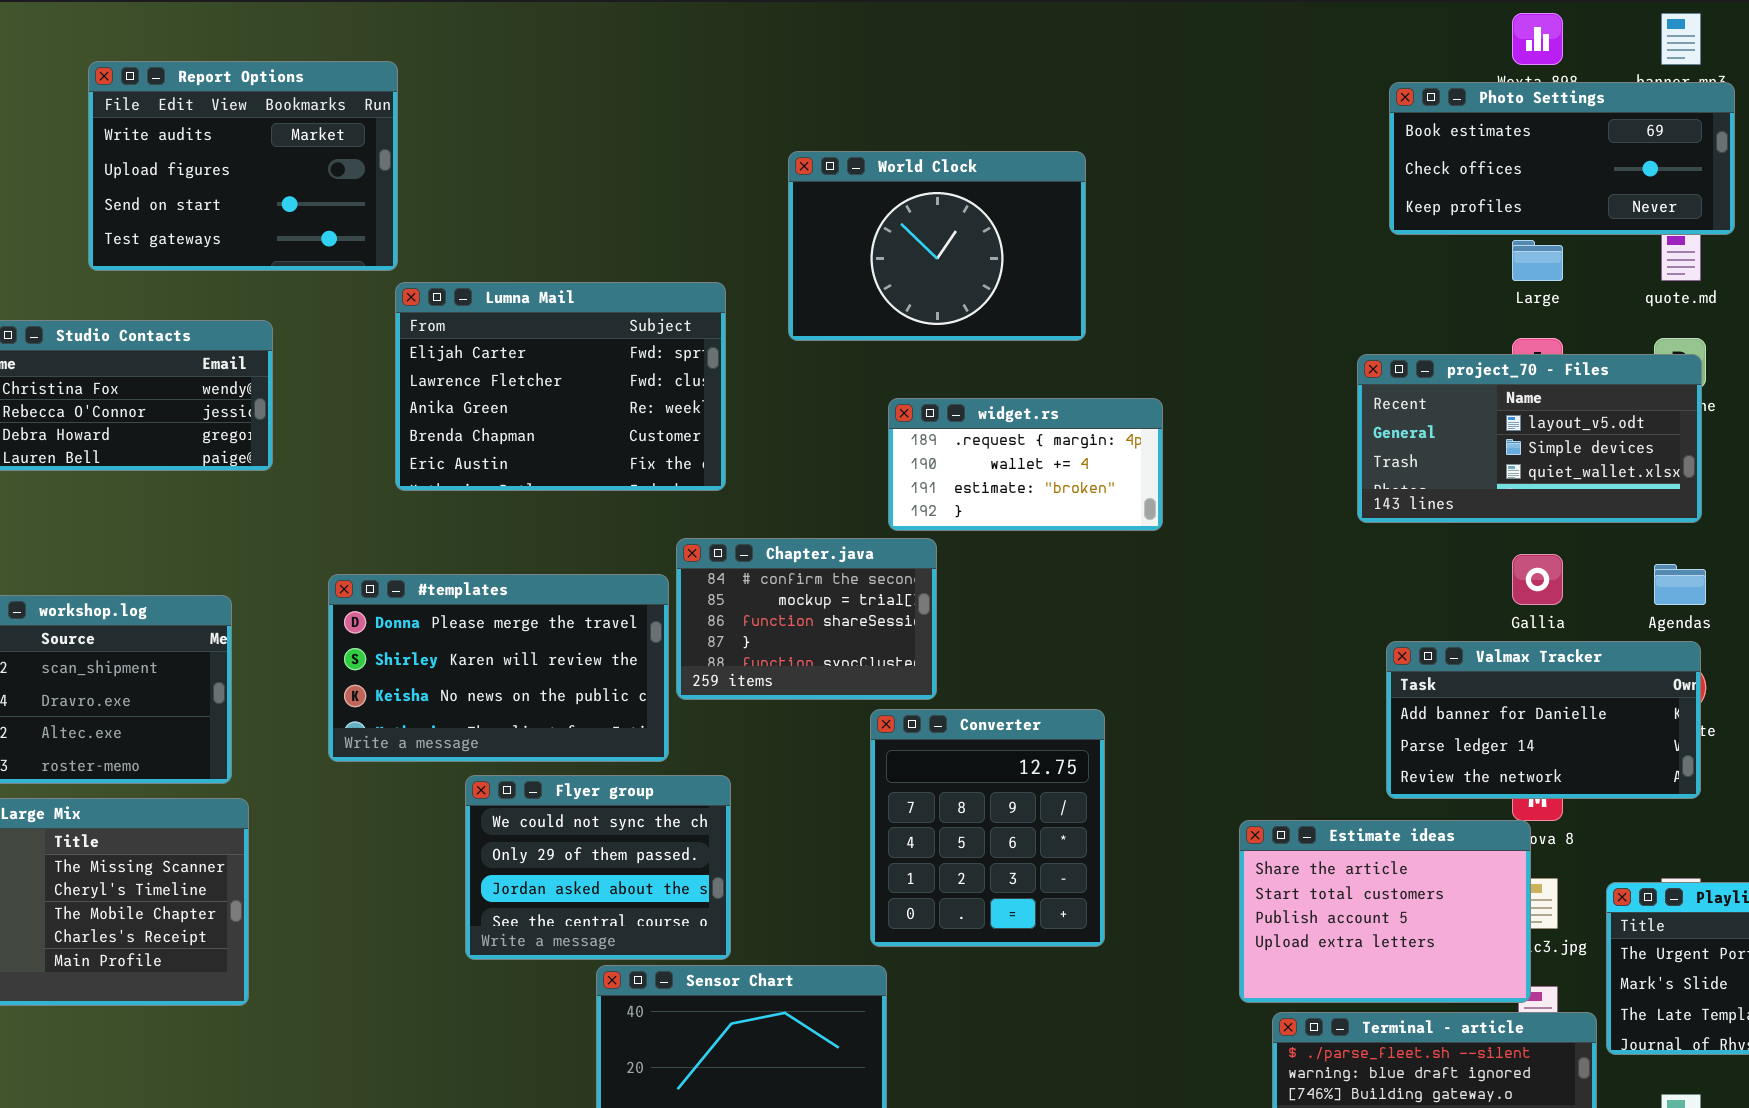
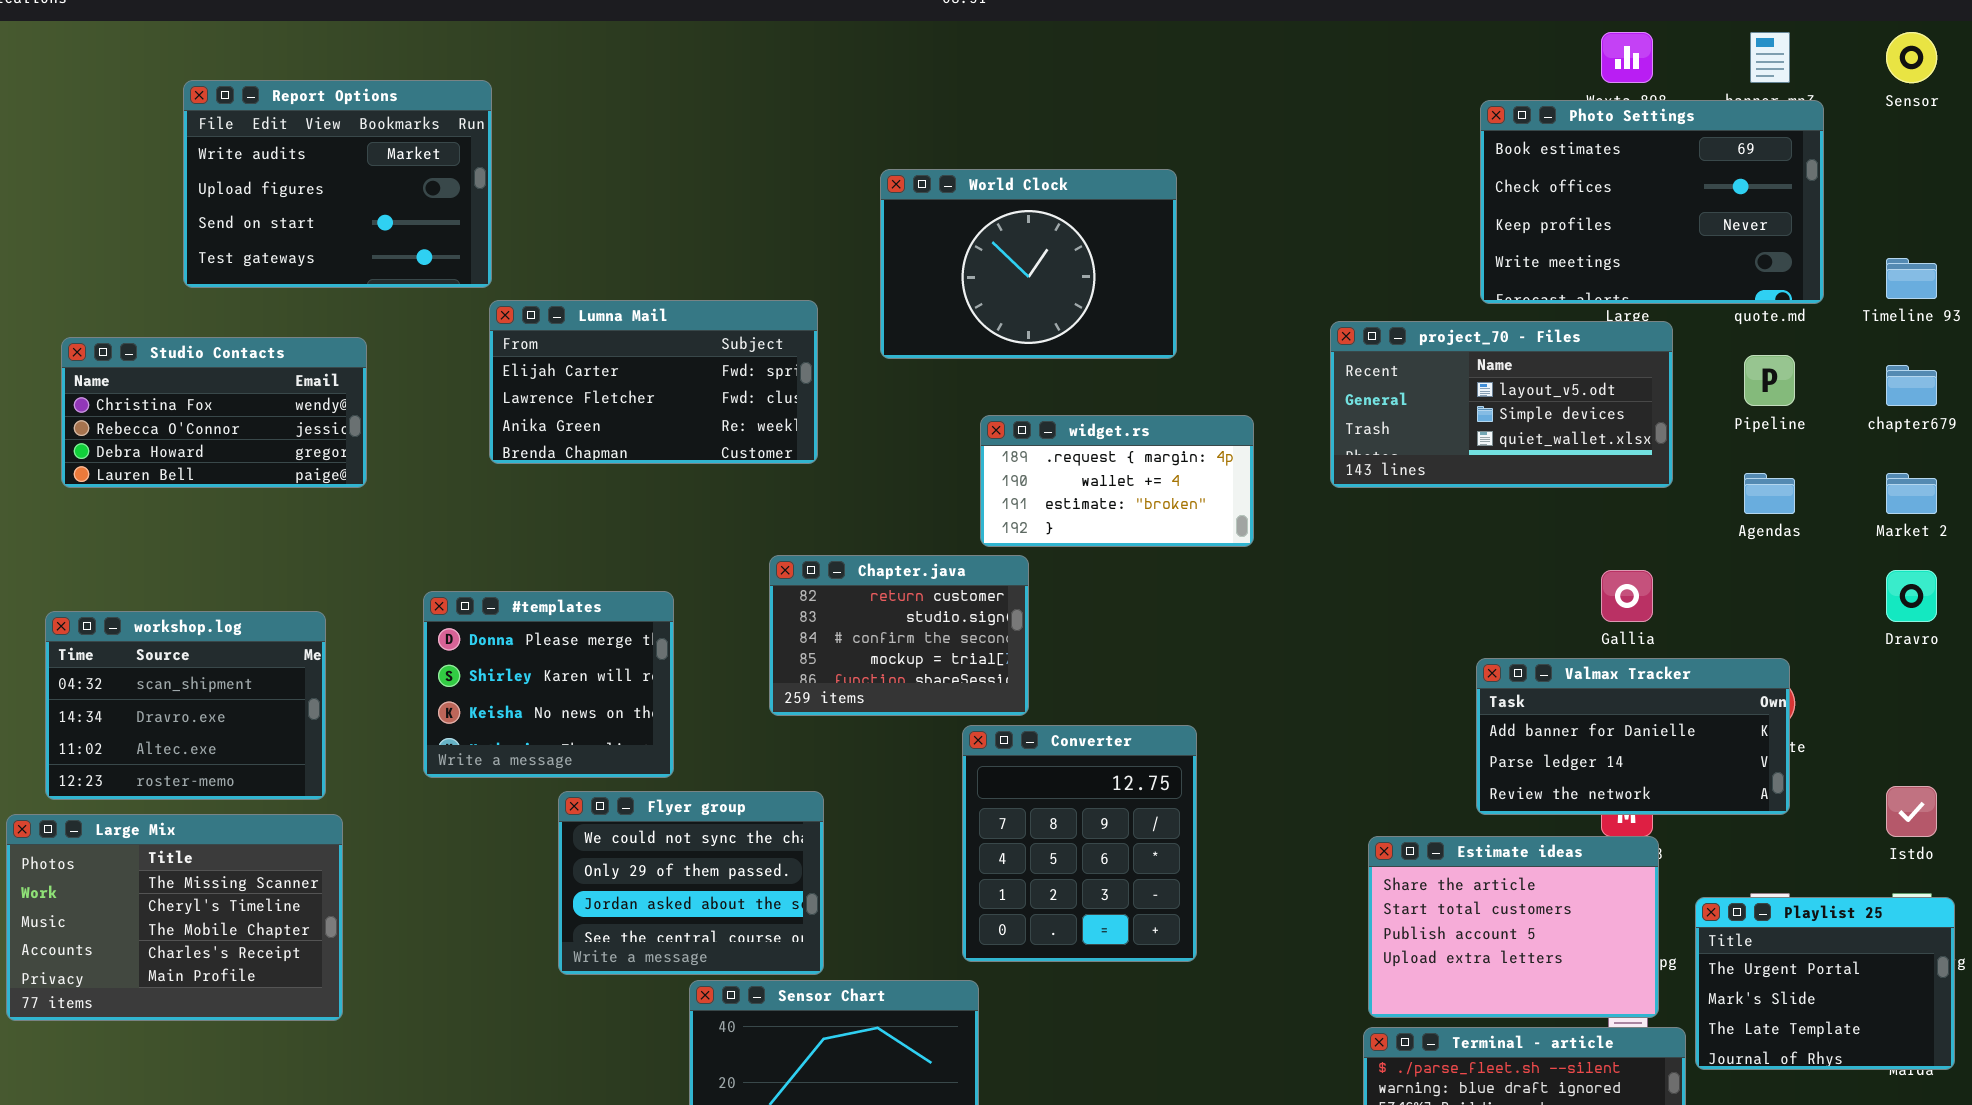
Photo Settings: [1389,82,1735,235] -> [1480,100,1824,304], resized
Lumna Mail: [395,282,726,491] -> [489,300,818,464], resized
project_70 - Files: [1357,354,1702,523] -> [1330,321,1673,488], moved
Chapter.java: [676,538,937,700] -> [769,555,1029,716], scrolled up 2 rows
Agendas: [1654,564,1706,605] -> [1744,473,1795,514], moved
#templates: [328,574,669,762] -> [423,591,674,778], resized
Estimate ideas: [1239,820,1531,1003] -> [1368,836,1659,1018], moved

